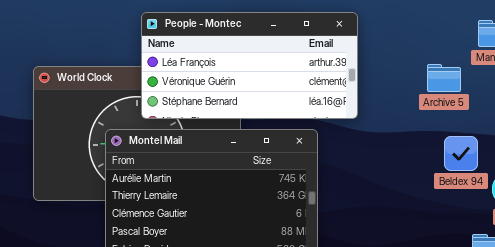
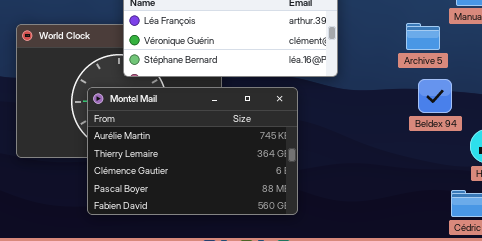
Beldex 94: [444,136,478,171] -> [418,79,452,113], moved

